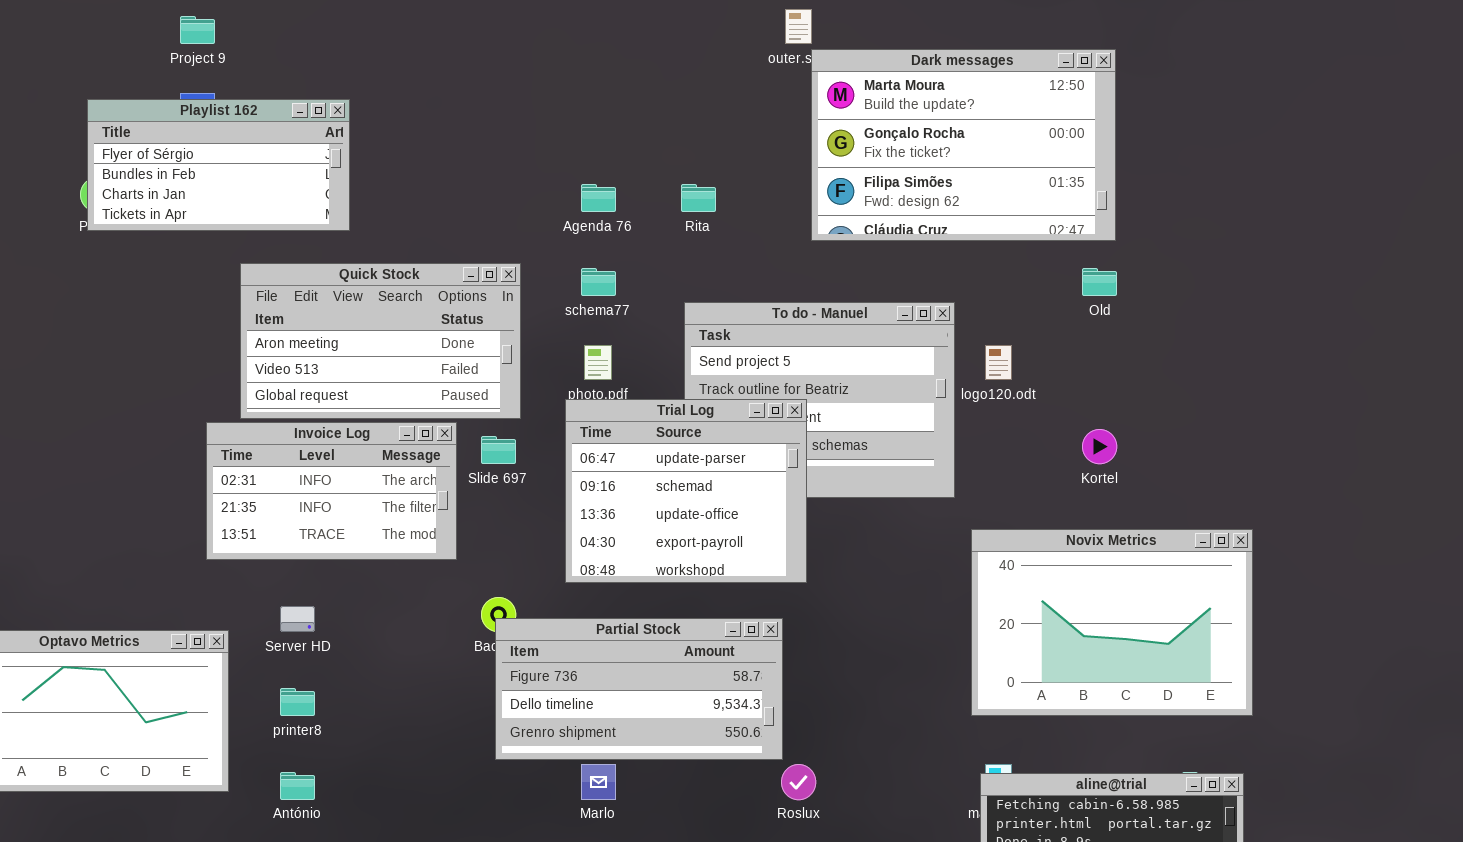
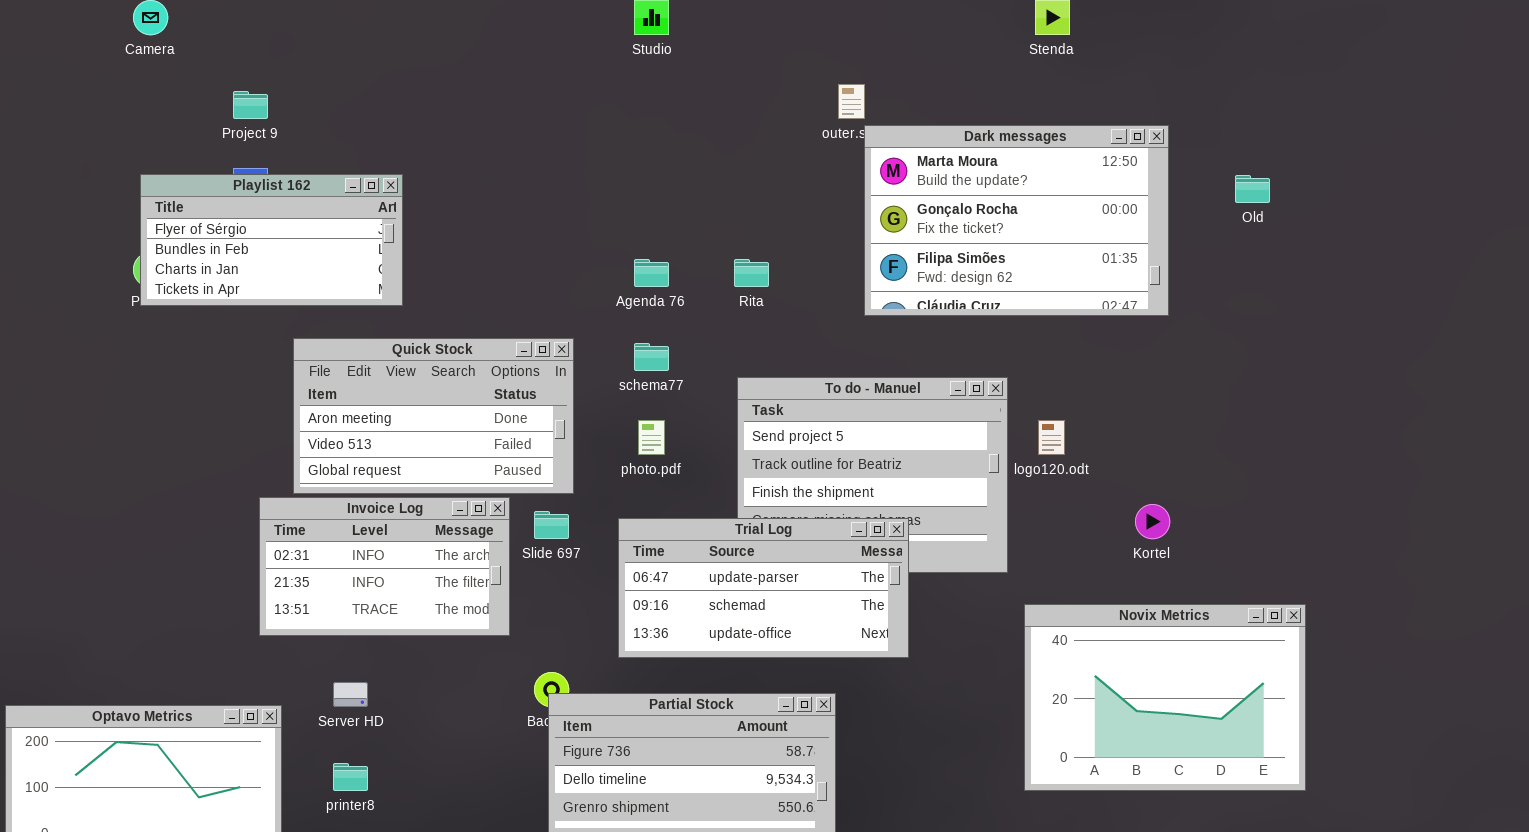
Old: [1082,268,1117,296] -> [1235,175,1270,203], moved
Trial Log: [565,399,807,583] -> [618,518,909,658], resized

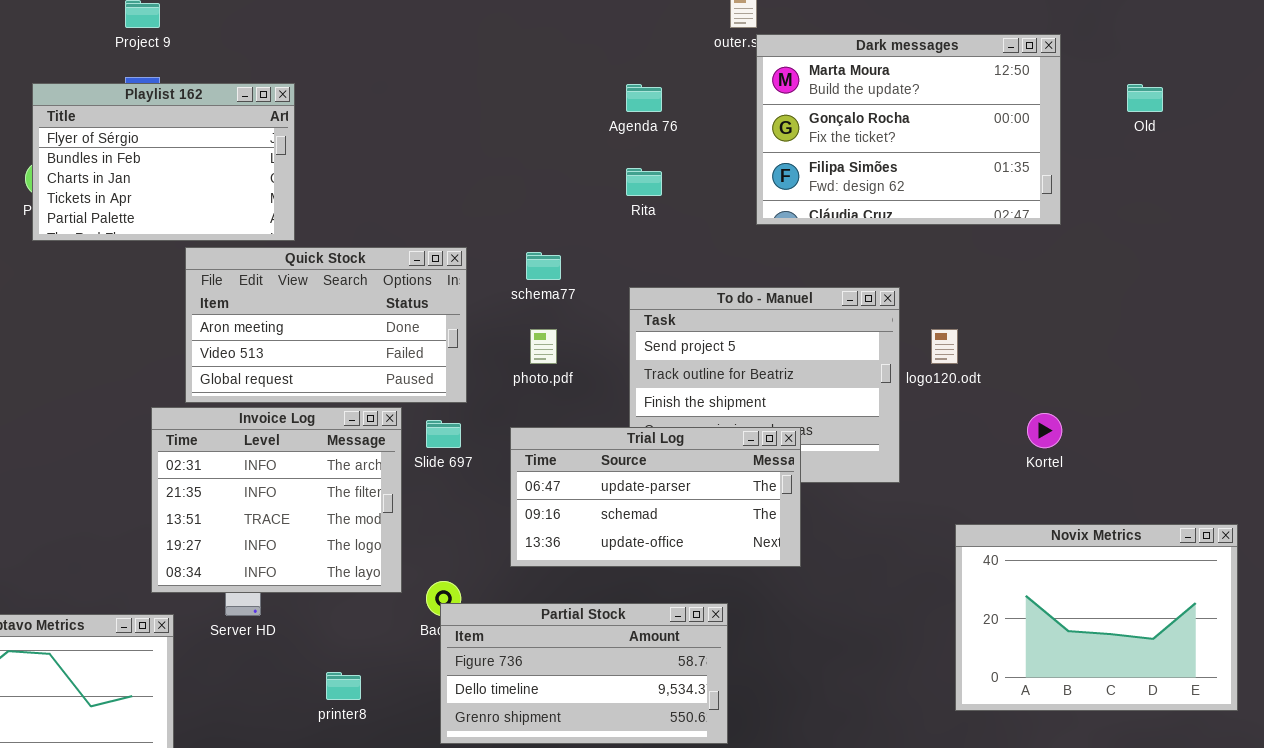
Playlist 162: [140,174,403,306] -> [32,83,295,241], resized
Agenda 76: [634,259,669,287] -> [626,84,662,112], moved
Invoice Log: [259,497,510,636] -> [151,407,402,593], resized
Novix Metrics: [1024,604,1306,791] -> [955,524,1238,711], moved
printer8: [333,763,368,791] -> [326,672,361,700], moved

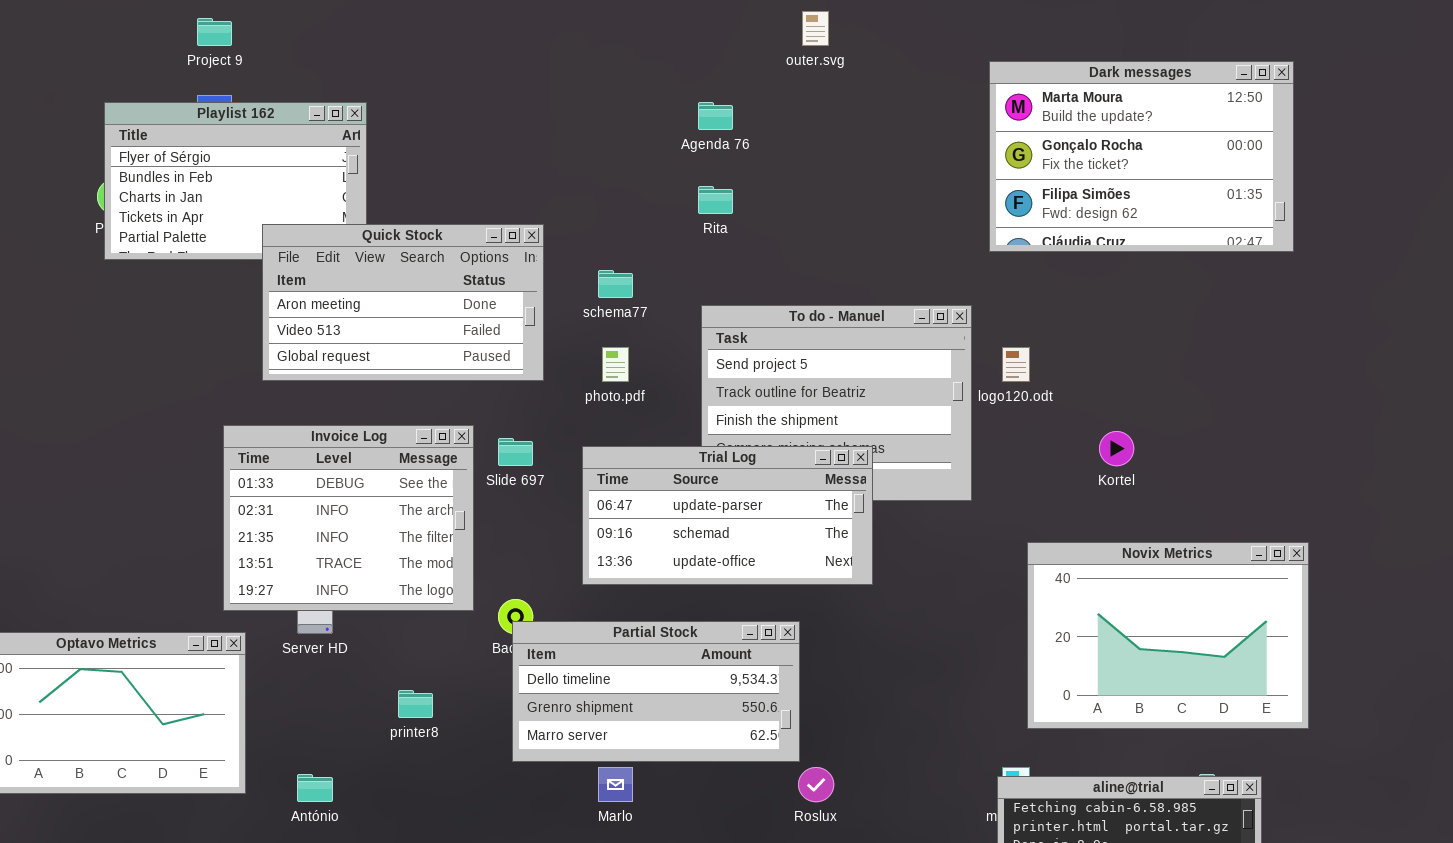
Dark messages: [756,34,1061,225] -> [989,61,1294,252], moved
Quick Stock: [185,247,467,403] -> [262,224,544,381], moved
Invoice Log: [151,407,402,593] -> [223,425,474,611], scrolled up 1 row
Partial Stock: [440,603,728,744] -> [512,621,800,762], scrolled down 1 row

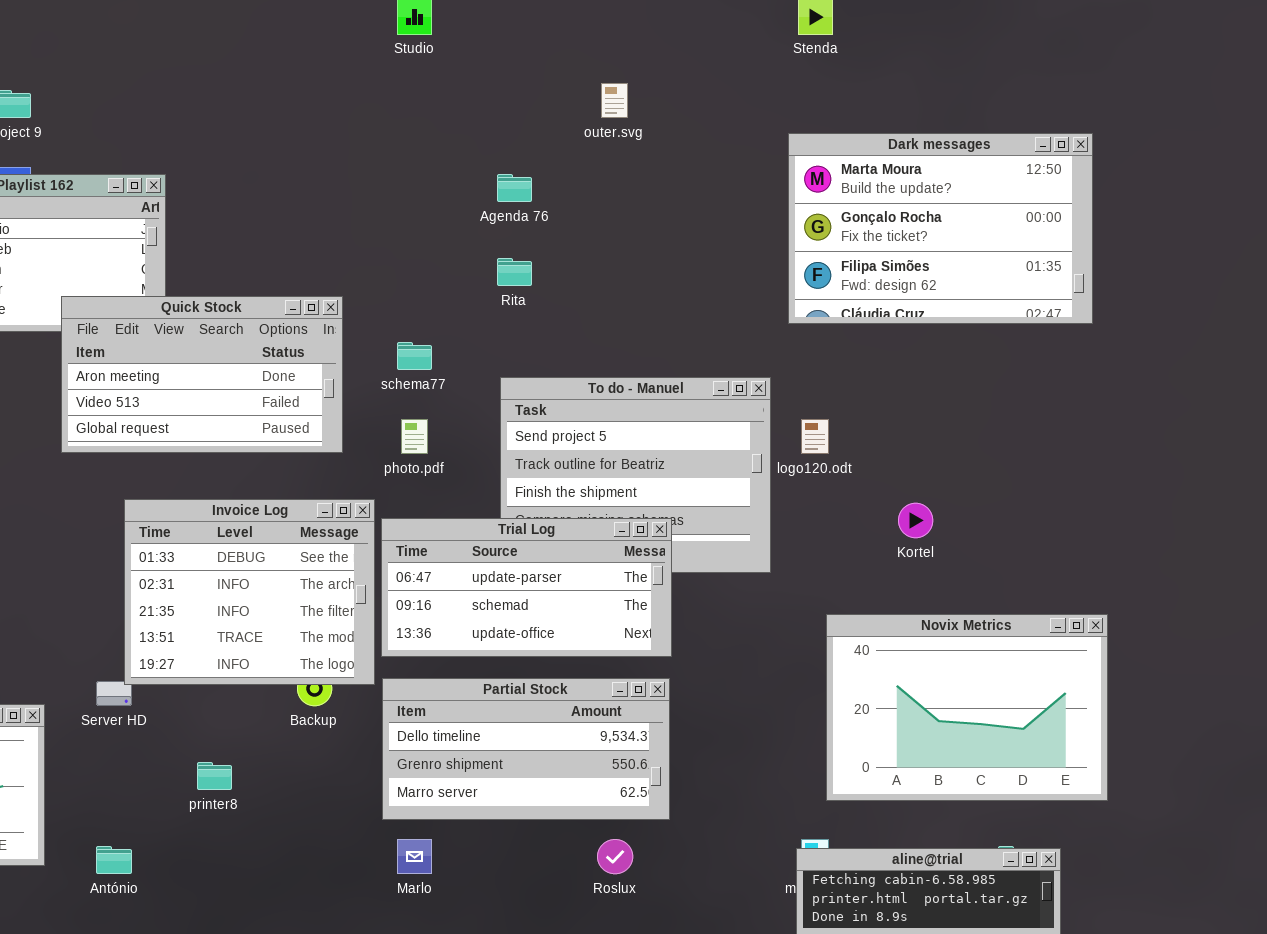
Invoice Log: [223,425,474,611] -> [124,499,375,685], moved
Partial Stock: [512,621,800,762] -> [382,678,670,820], moved

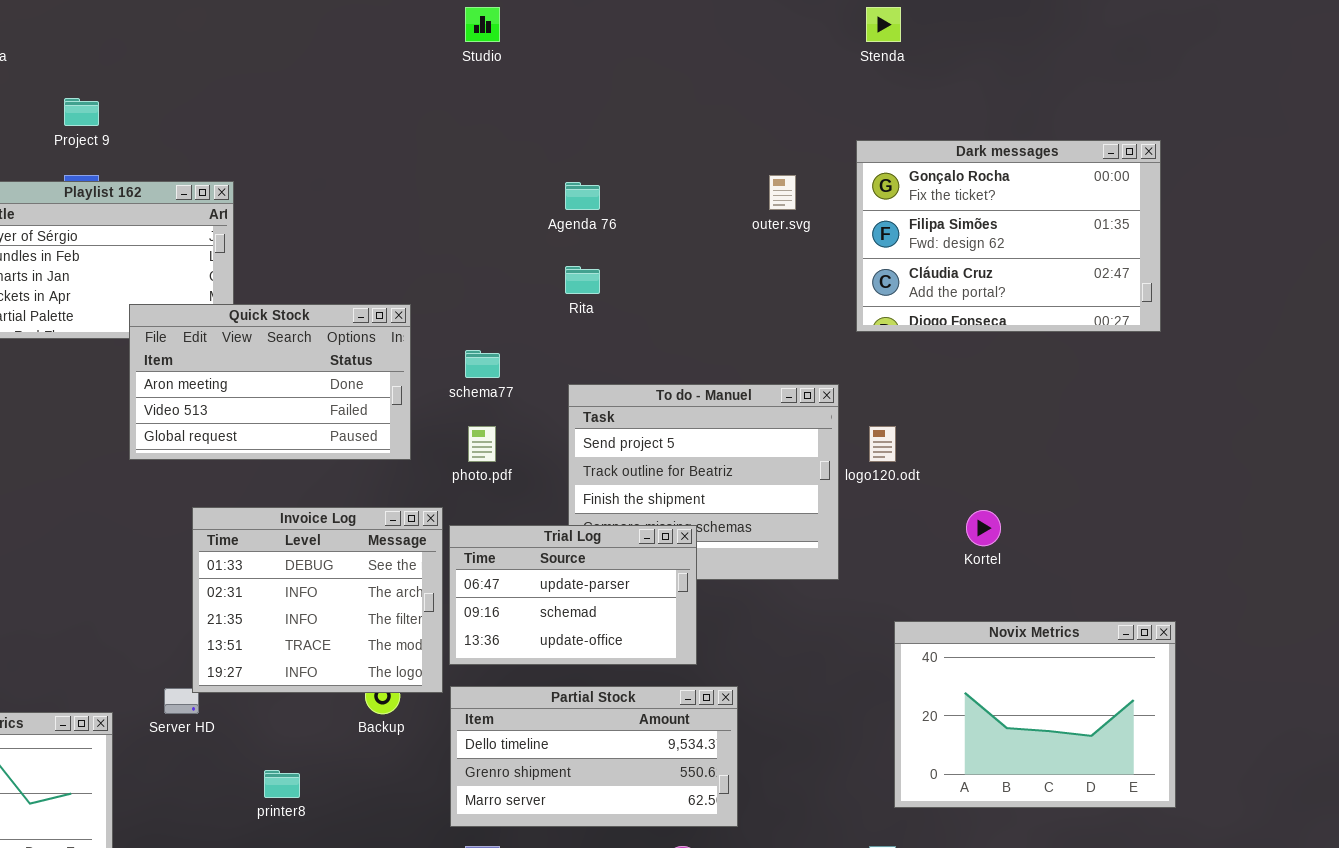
outer.svg: [601,83,628,118] -> [769,175,796,210], moved
Dark messages: [788,133,1093,324] -> [856,140,1161,332], scrolled down 1 row
Trial Log: [381,518,672,657] -> [449,525,697,665], resized

